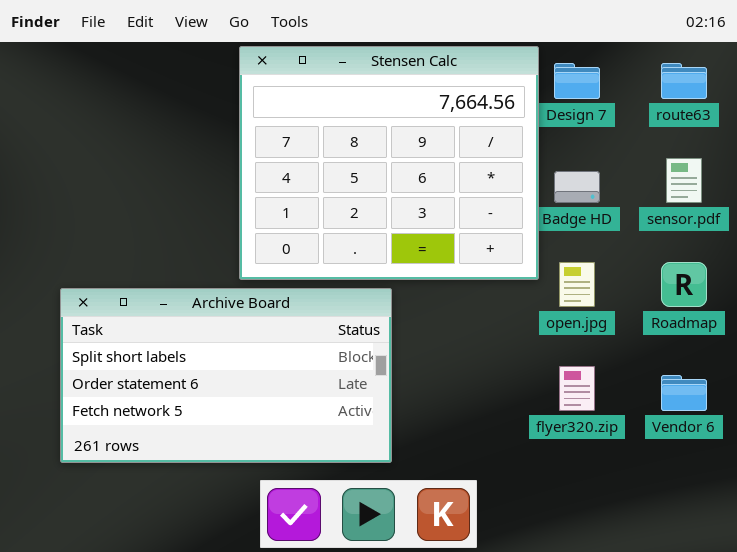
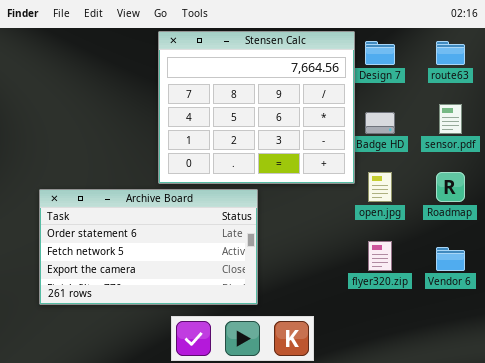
Archive Board: [60,288,392,463] -> [39,189,258,305], scrolled down 1 row

